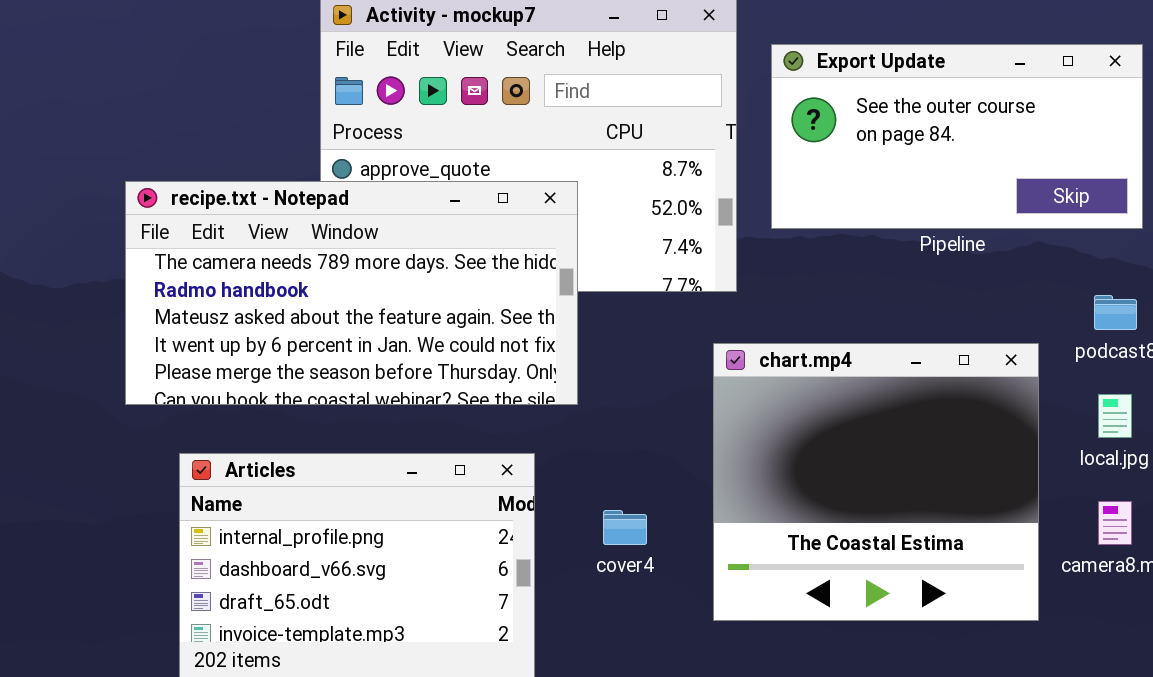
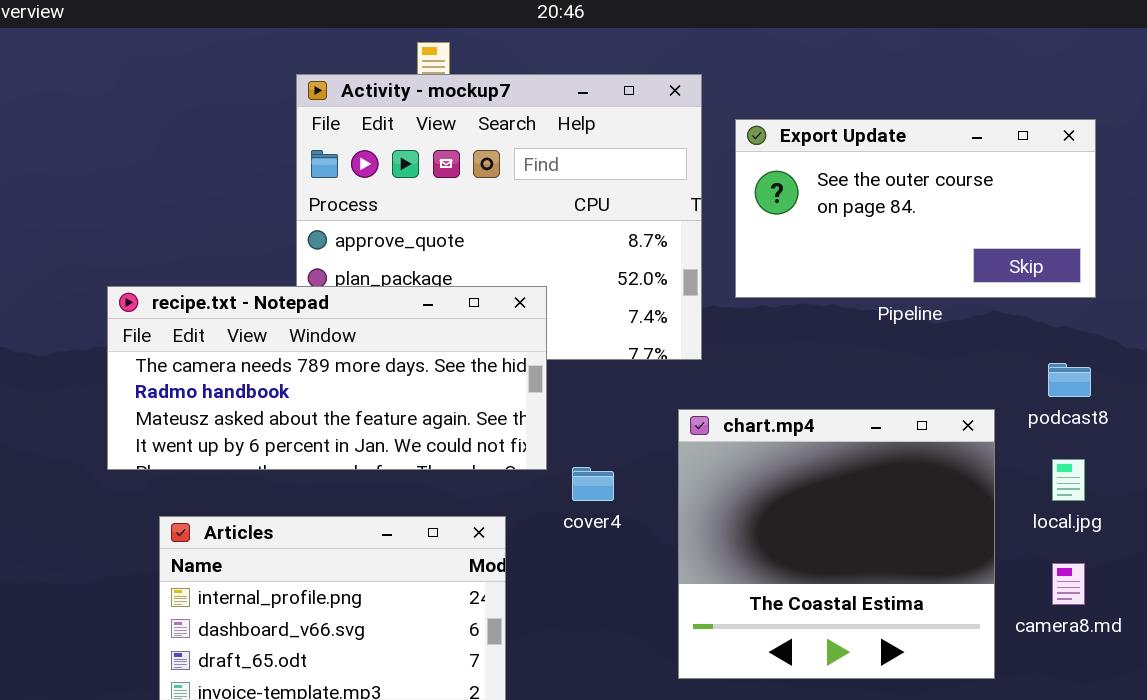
recipe.txt - Notepad: [125,181,578,405] -> [107,286,547,470], resized
cover4: [603,510,647,545] -> [572,467,614,501], moved

